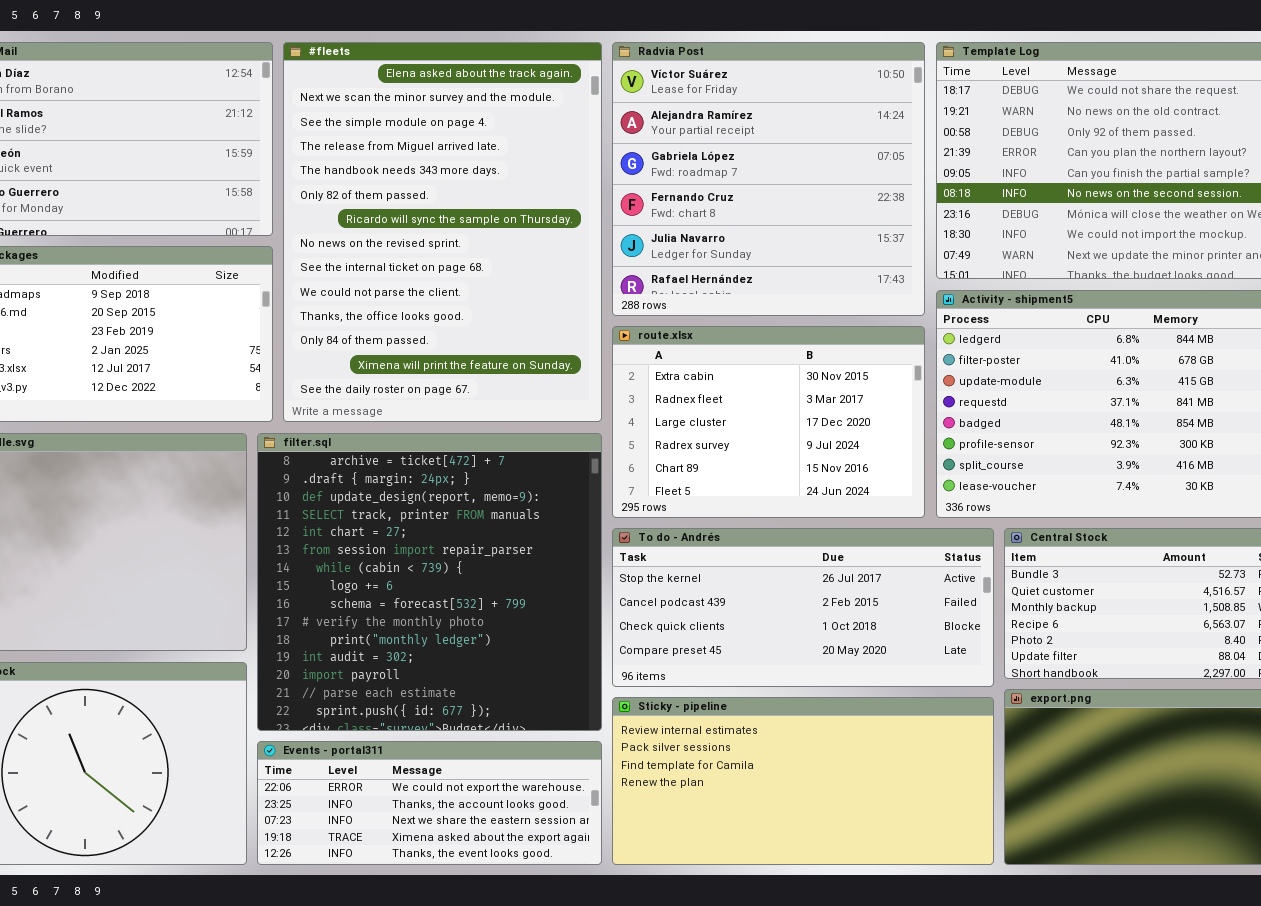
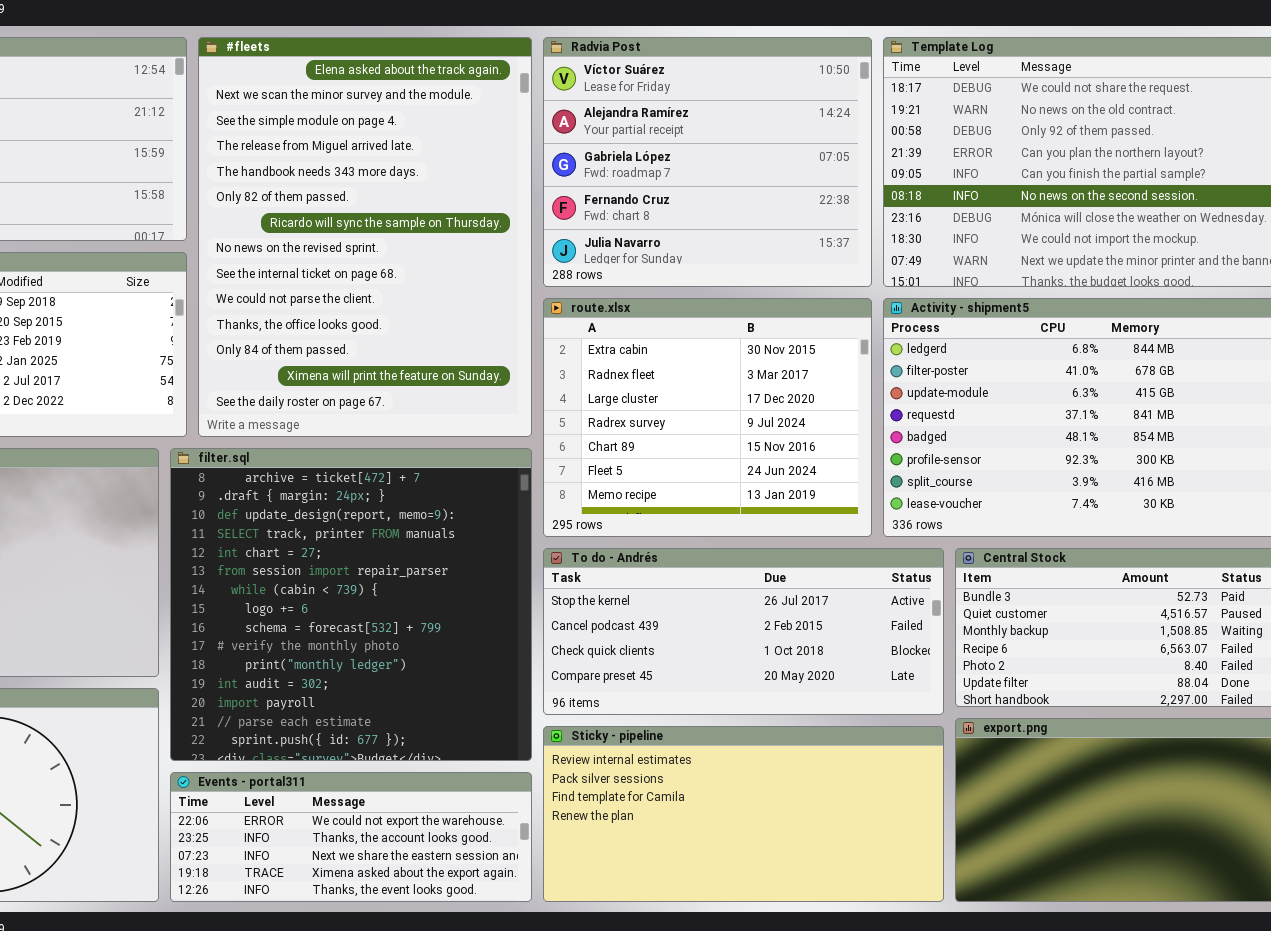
Radvia Post: [612,42,925,316] -> [543,37,872,287], resized
route.xlsx: [612,326,925,518] -> [543,298,872,537], resized

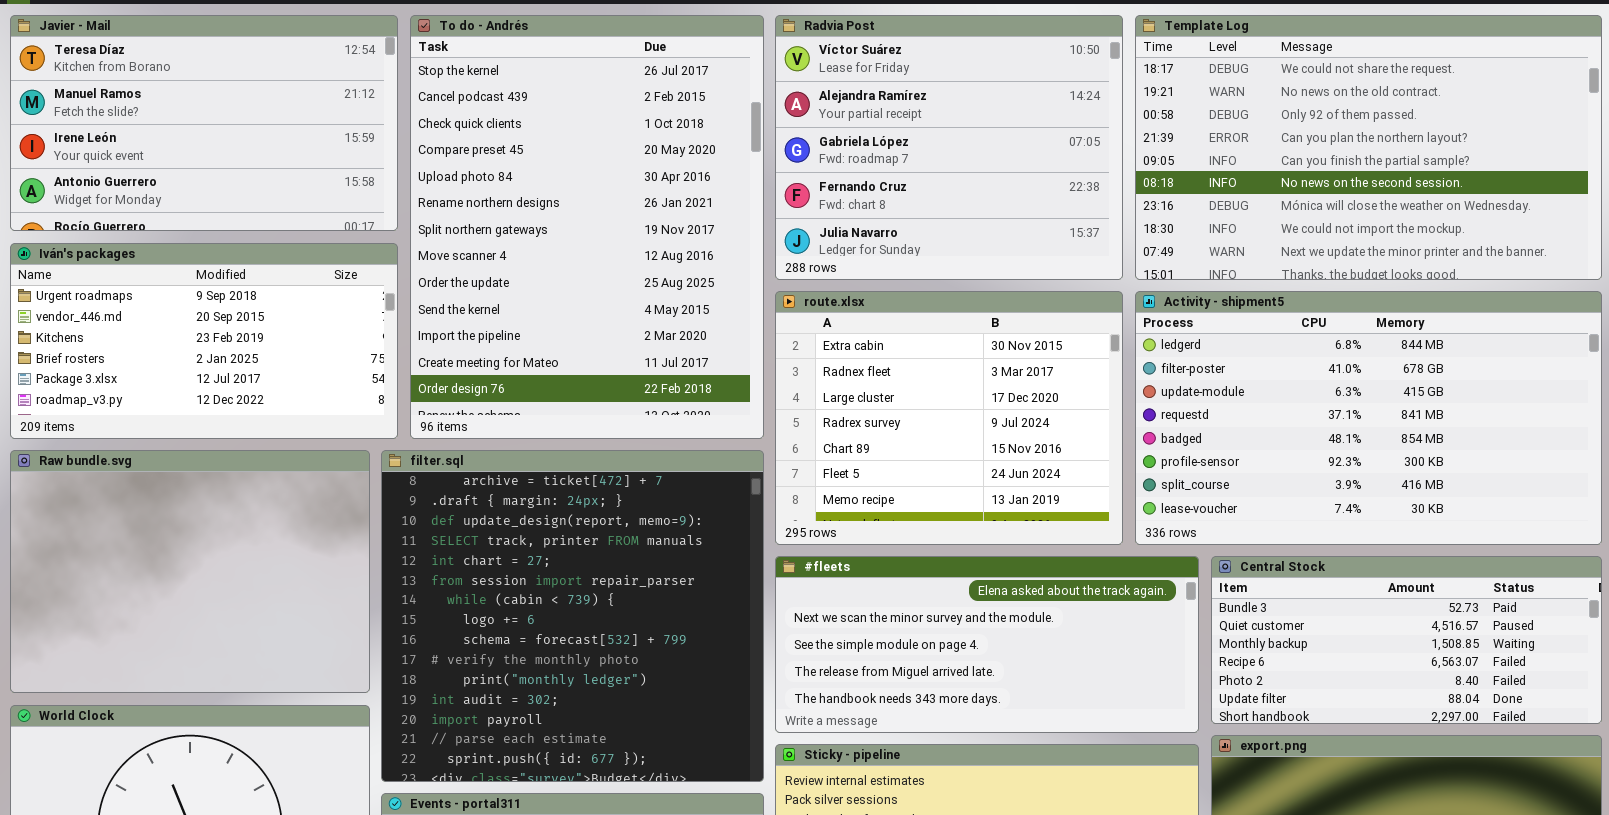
#fleets: [198,37,532,437] -> [775,556,1199,733], moved, resized
To do - Andrés: [543,548,944,715] -> [410,15,764,439], moved, resized

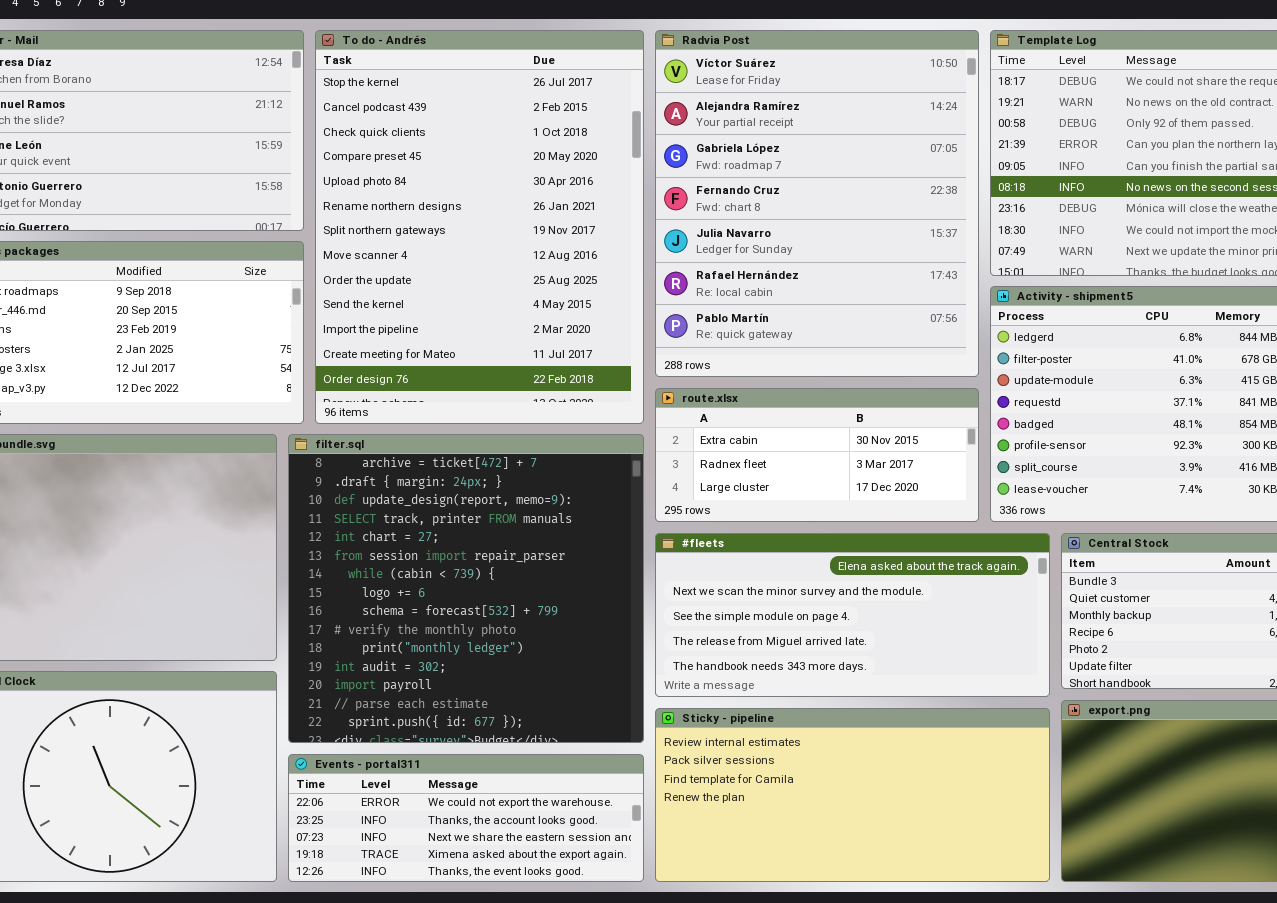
Radvia Post: [775,15,1123,280] -> [655,30,979,377], resized
route.xlsx: [775,291,1123,545] -> [655,388,979,522], resized

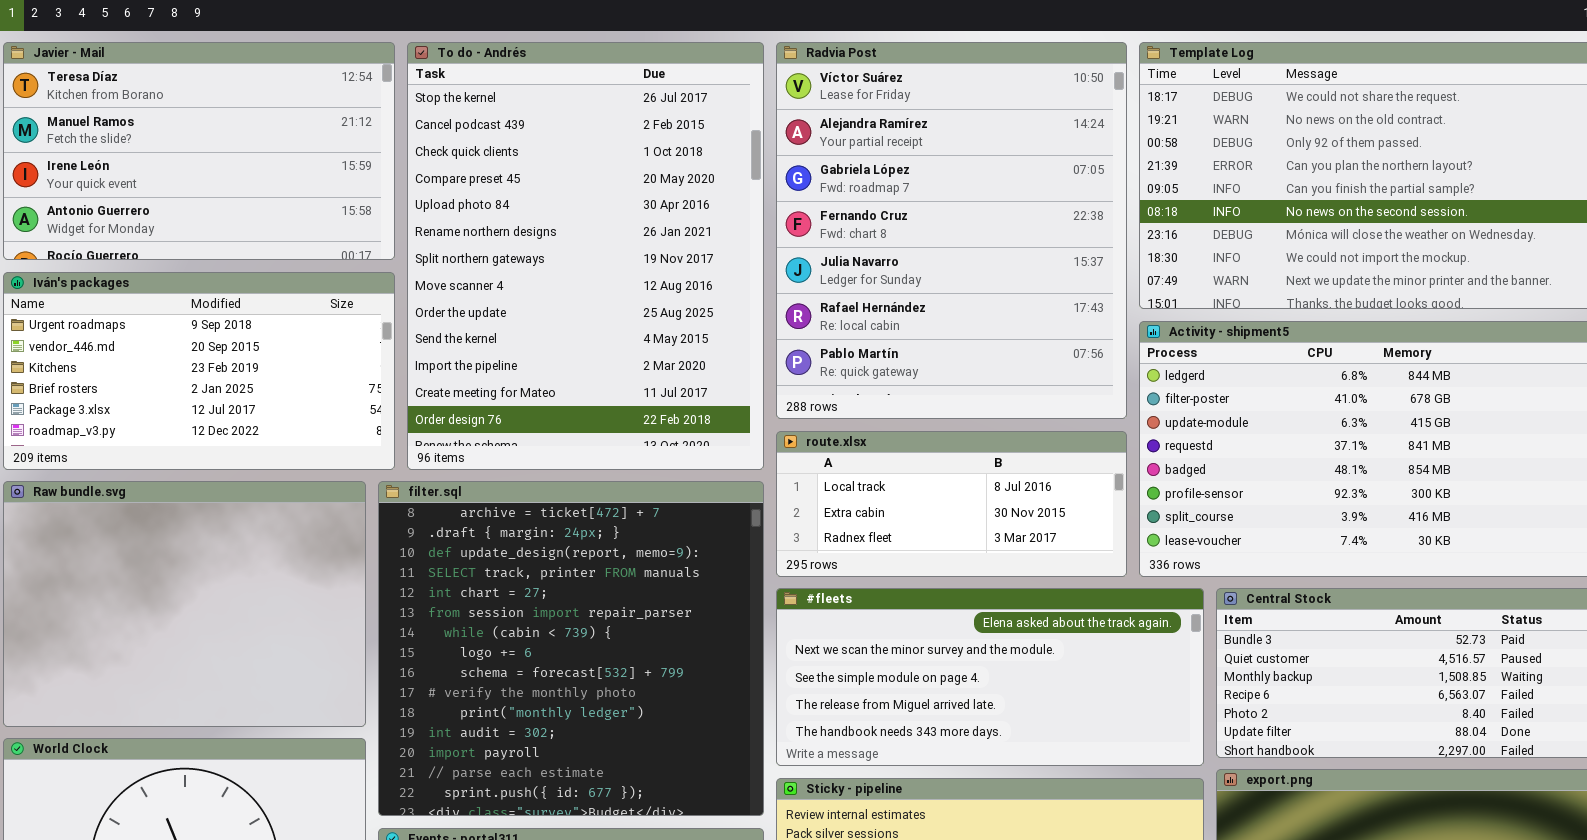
route.xlsx: [655,388,979,522] -> [776,431,1127,577], scrolled up 1 row

